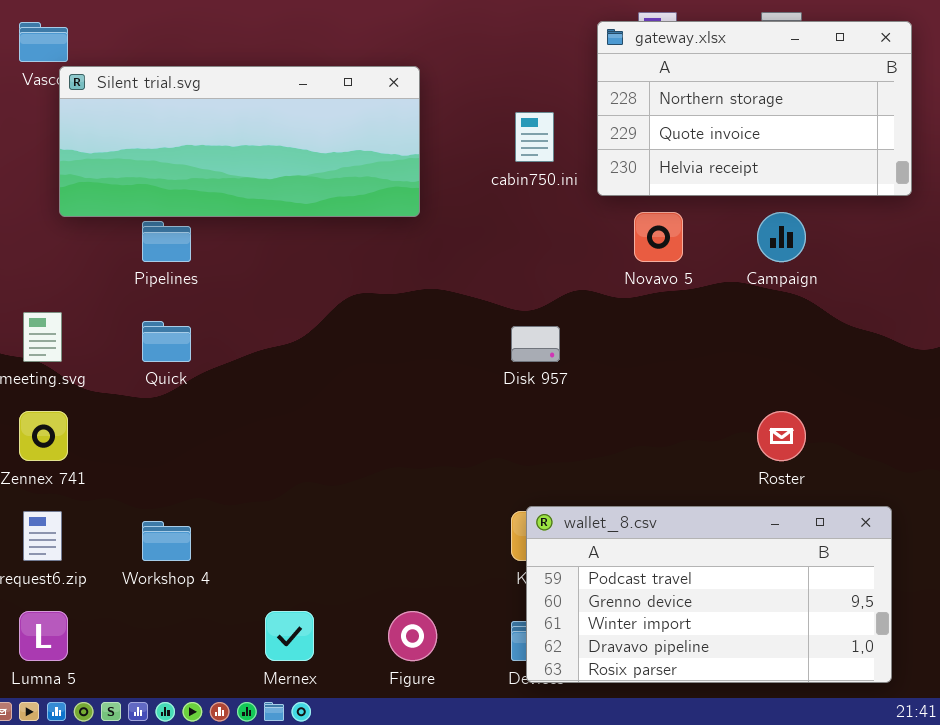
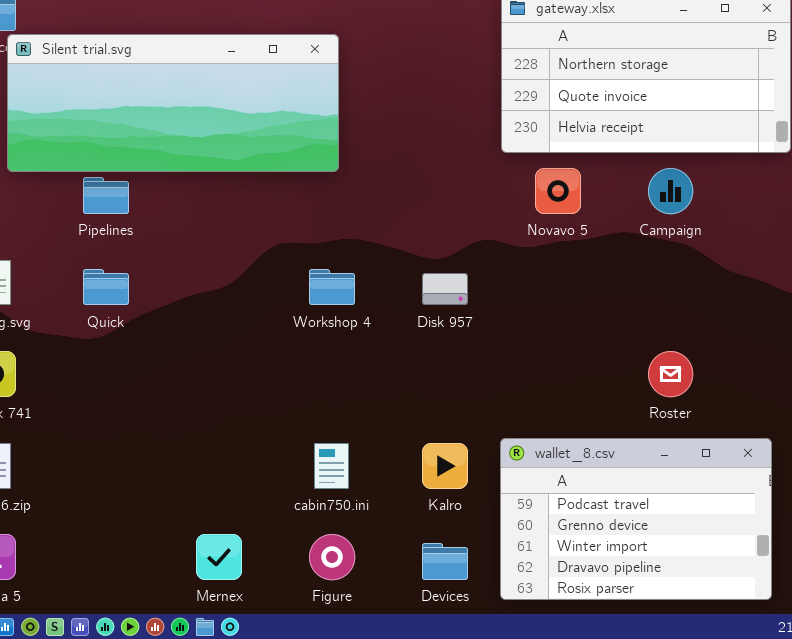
cabin750.ini: [515,112,554,162] -> [314,443,349,489], moved
wallet_8.csv: [526,506,892,683] -> [500,438,772,600], resized
Workshop 4: [142,521,191,561] -> [309,269,355,305], moved

